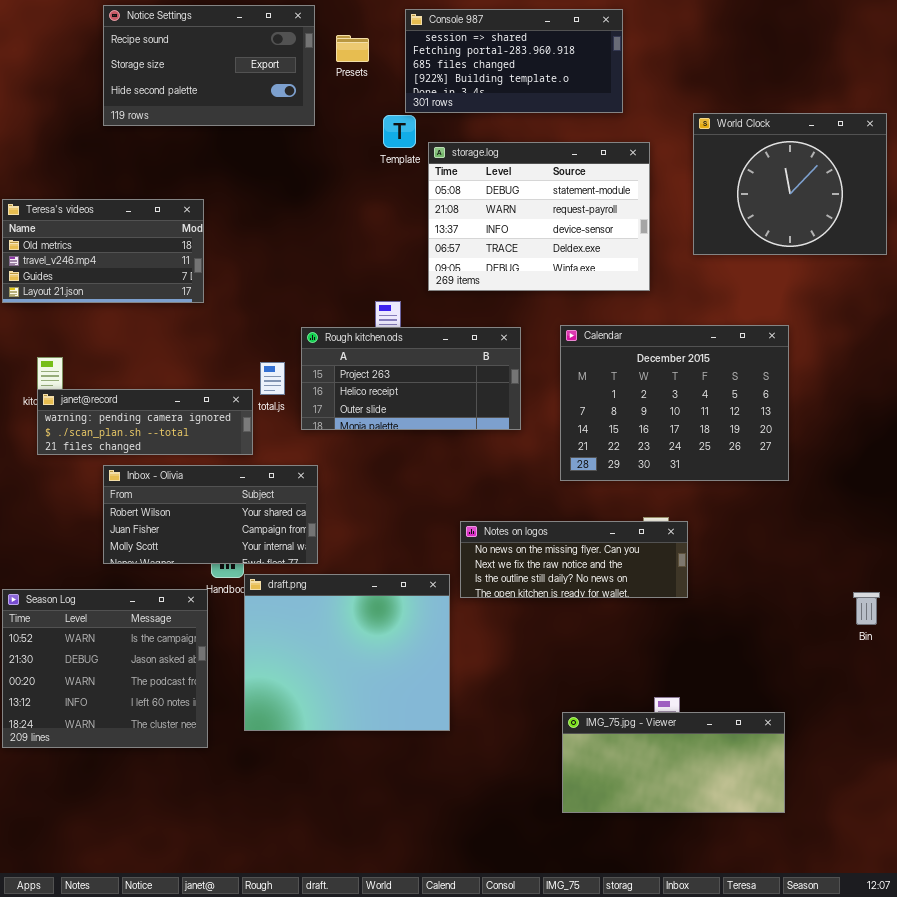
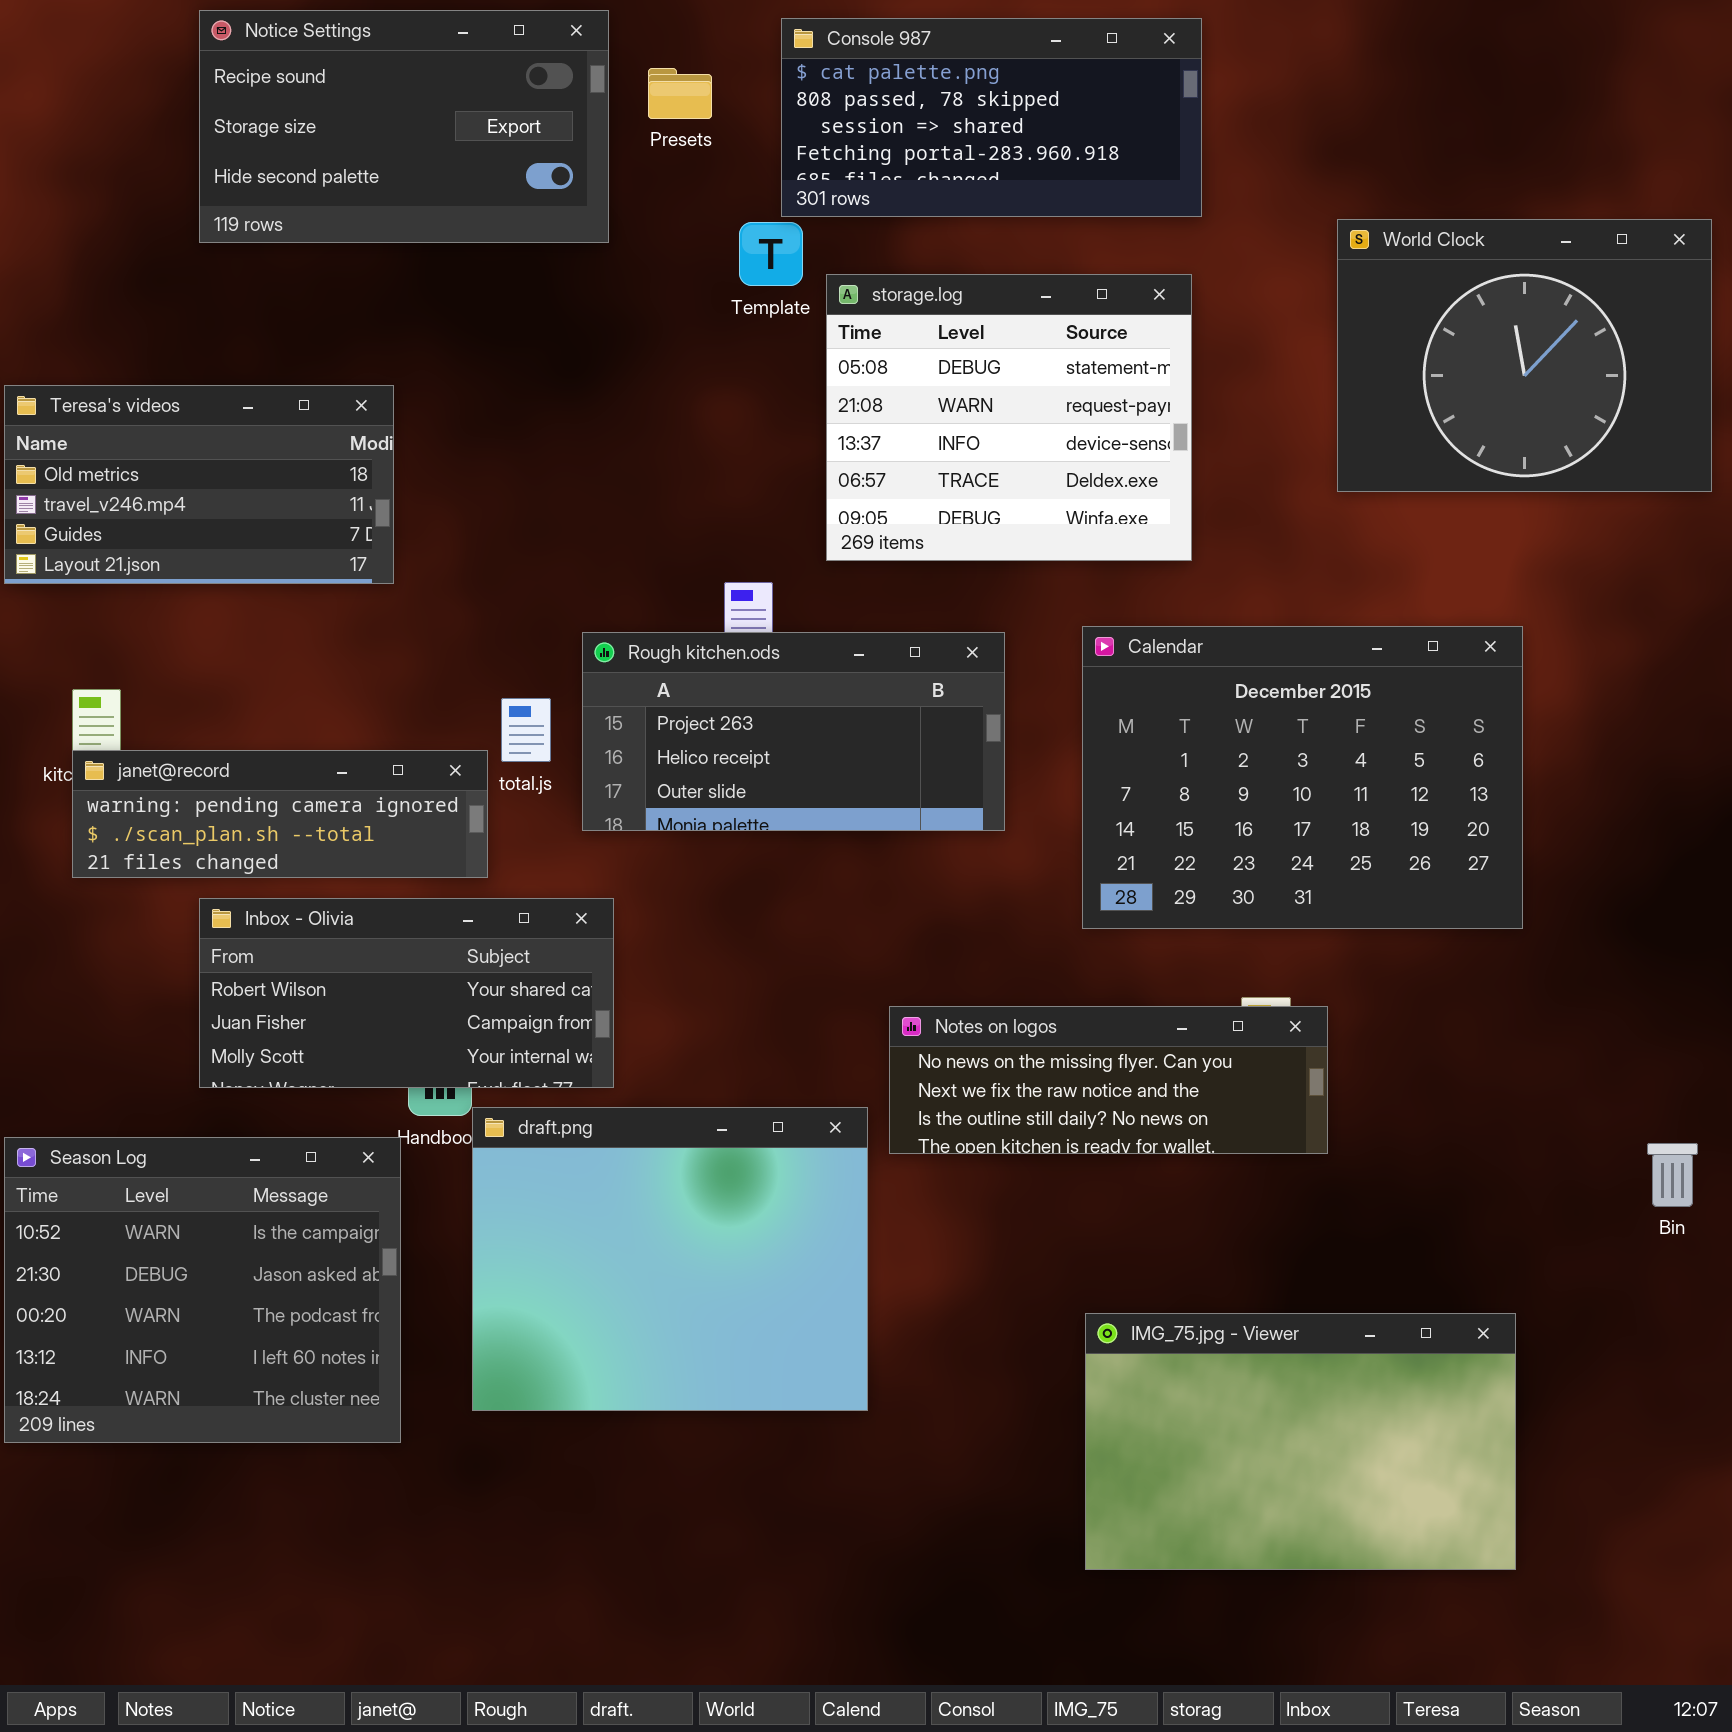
Console 987: [405,9,623,113] -> [781,18,1202,217], scrolled up 2 rows
storage.log: [428,142,650,291] -> [826,274,1192,561], resized
IMG_75.jpg - Viewer: [562,712,785,813] -> [1085,1313,1516,1570], resized

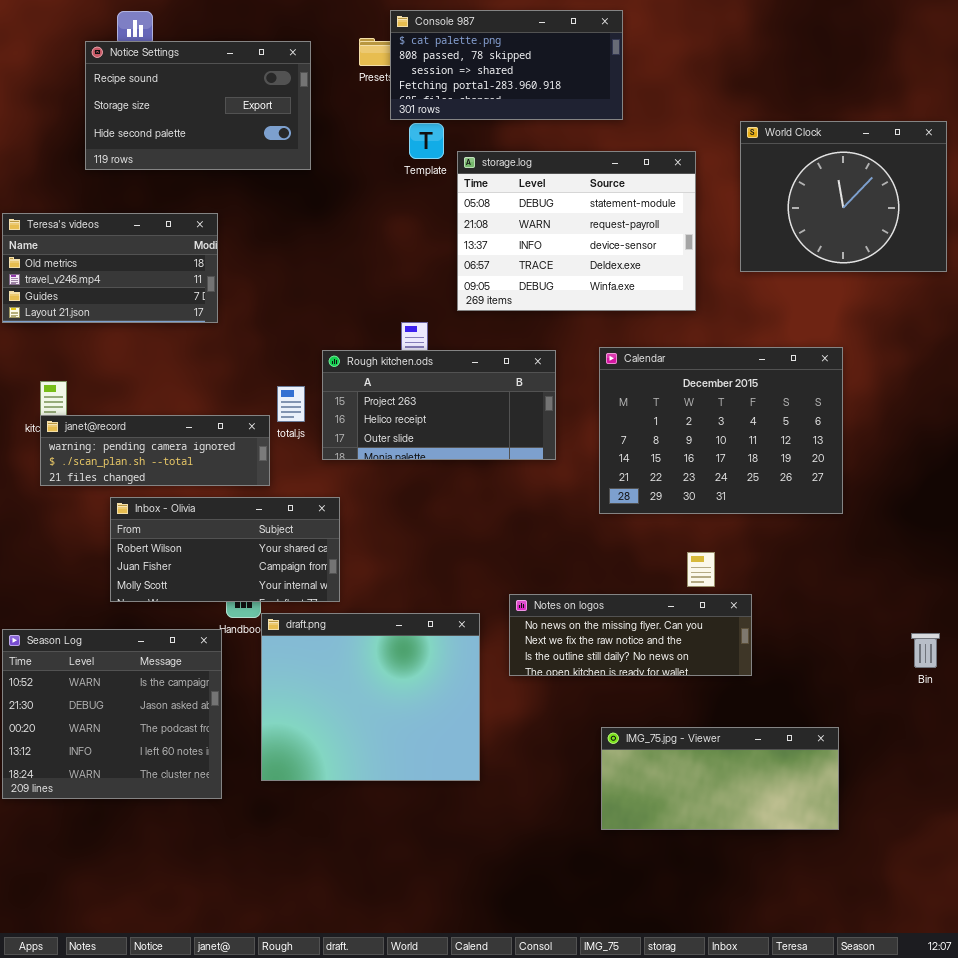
Notice Settings: [199,10,609,243] -> [85,41,311,170], moved
Console 987: [781,18,1202,217] -> [390,10,623,120], moved
storage.log: [826,274,1192,561] -> [457,151,696,311], resized
Notes on logos: [889,1006,1328,1154] -> [509,594,752,676], moved
IMG_75.jpg - Viewer: [1085,1313,1516,1570] -> [601,727,839,830], resized

